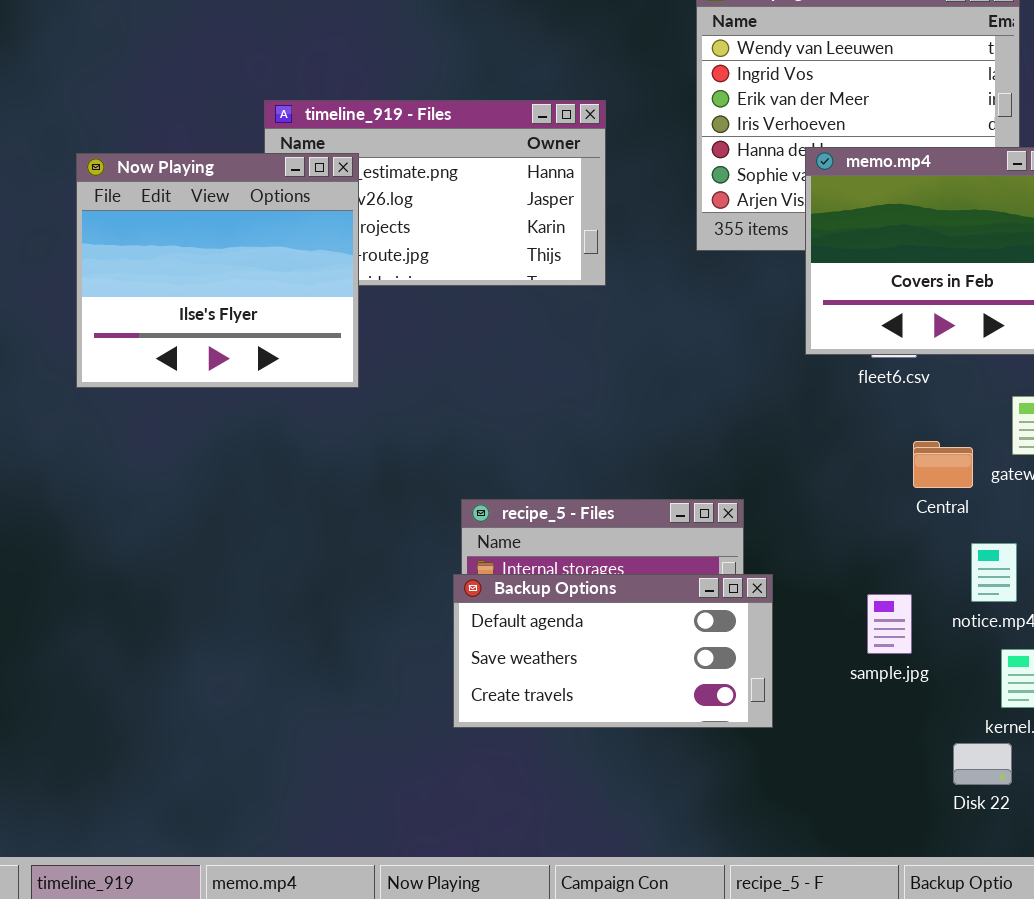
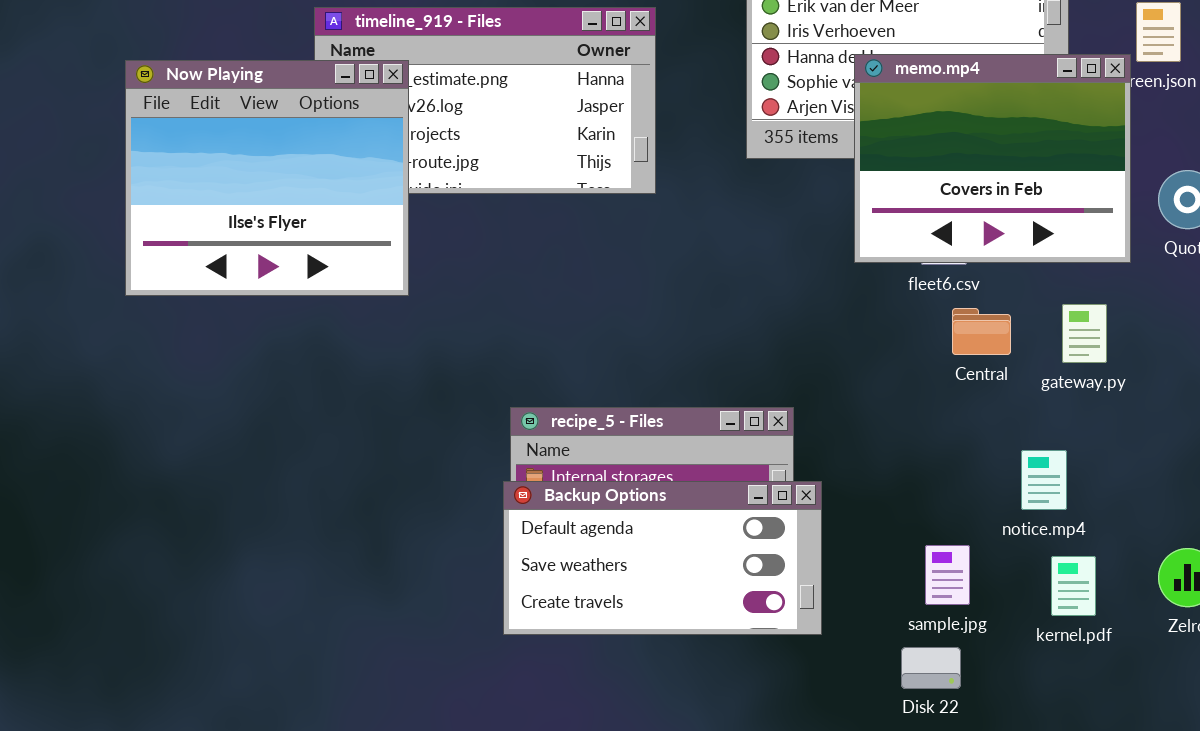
Central: [913,441,973,488] -> [952,308,1011,355], moved
sample.jpg: [867,594,912,654] -> [925,545,970,605], moved
Disk 22: [953,743,1012,785] -> [901,647,961,689], moved

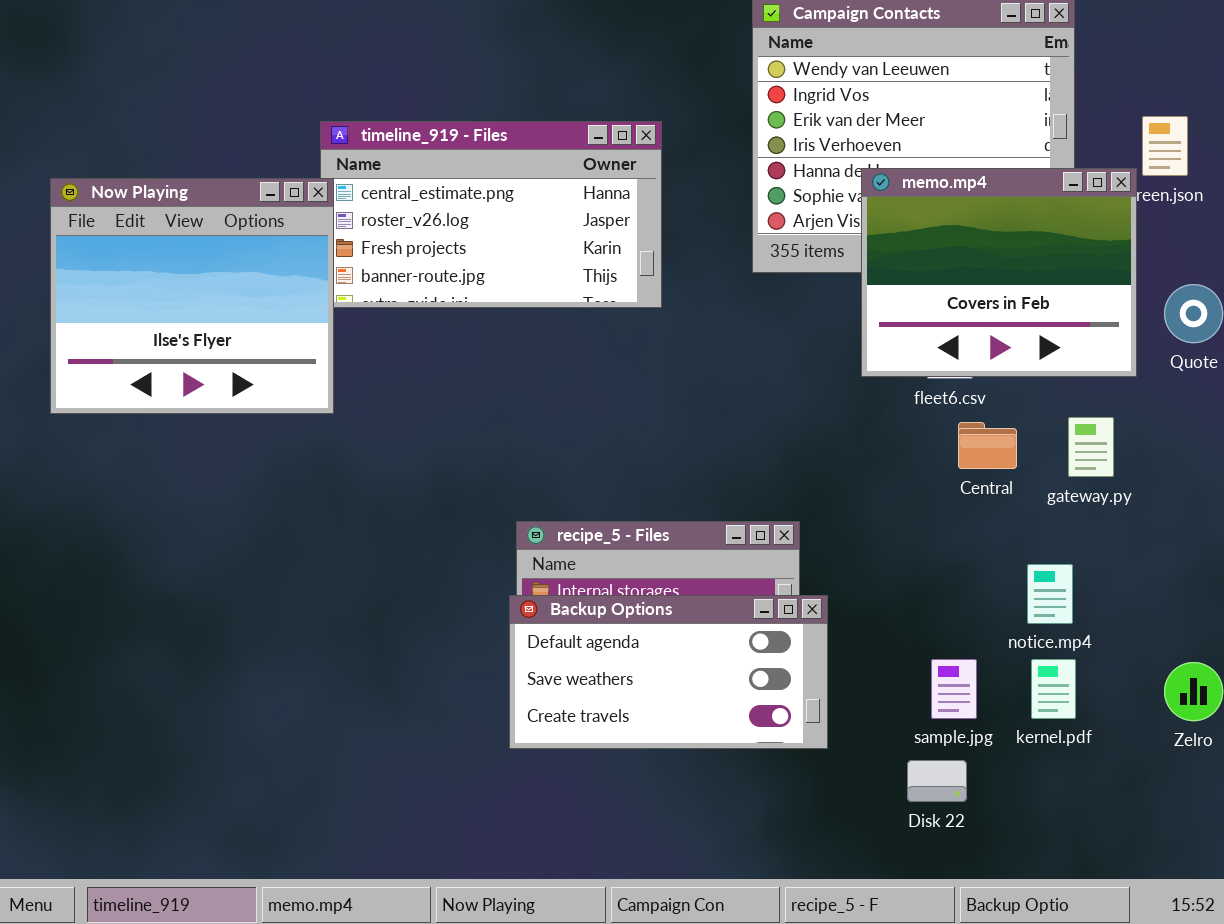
Now Playing: [125,60,409,296] -> [50,178,334,414], moved
kernel.pdf: [1051,556,1096,616] -> [1031,659,1076,719], moved

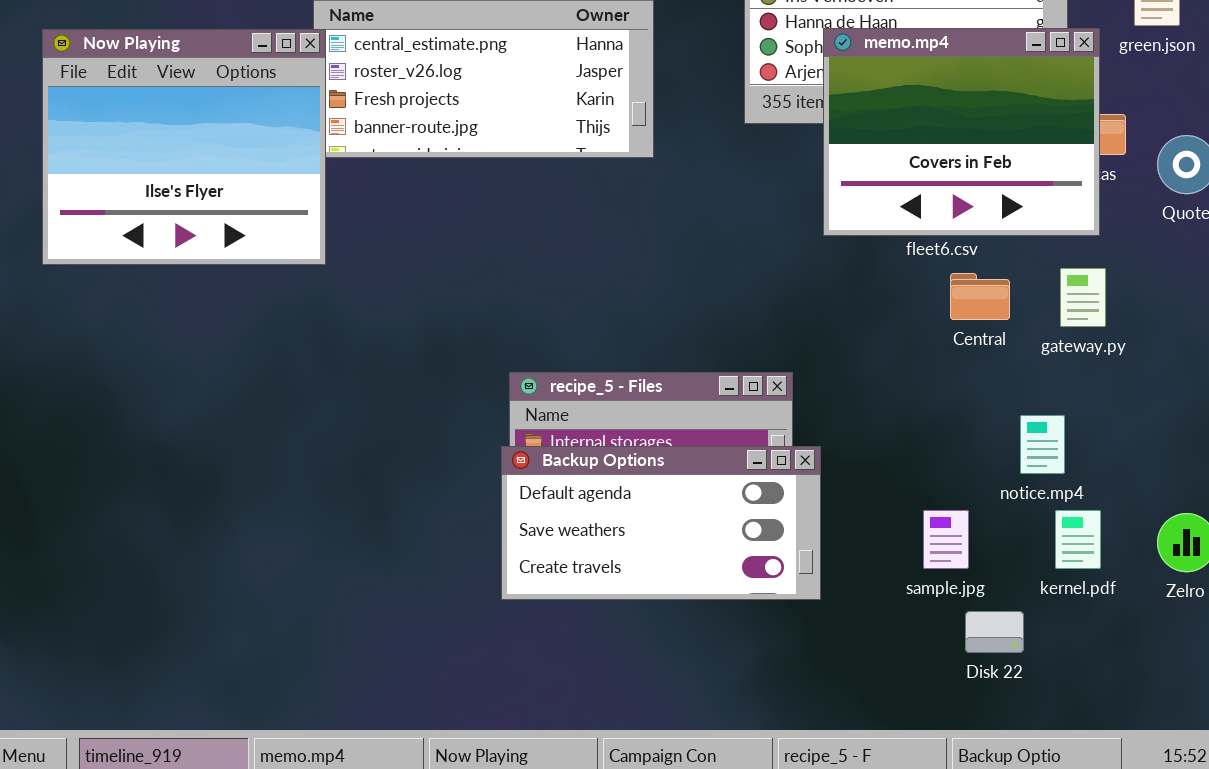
memo.mp4: [861,168,1137,377] -> [823,28,1100,236], moved
kernel.pdf: [1031,659,1076,719] -> [1055,510,1101,569], moved
Disk 22: [907,760,967,802] -> [965,611,1024,653], moved

